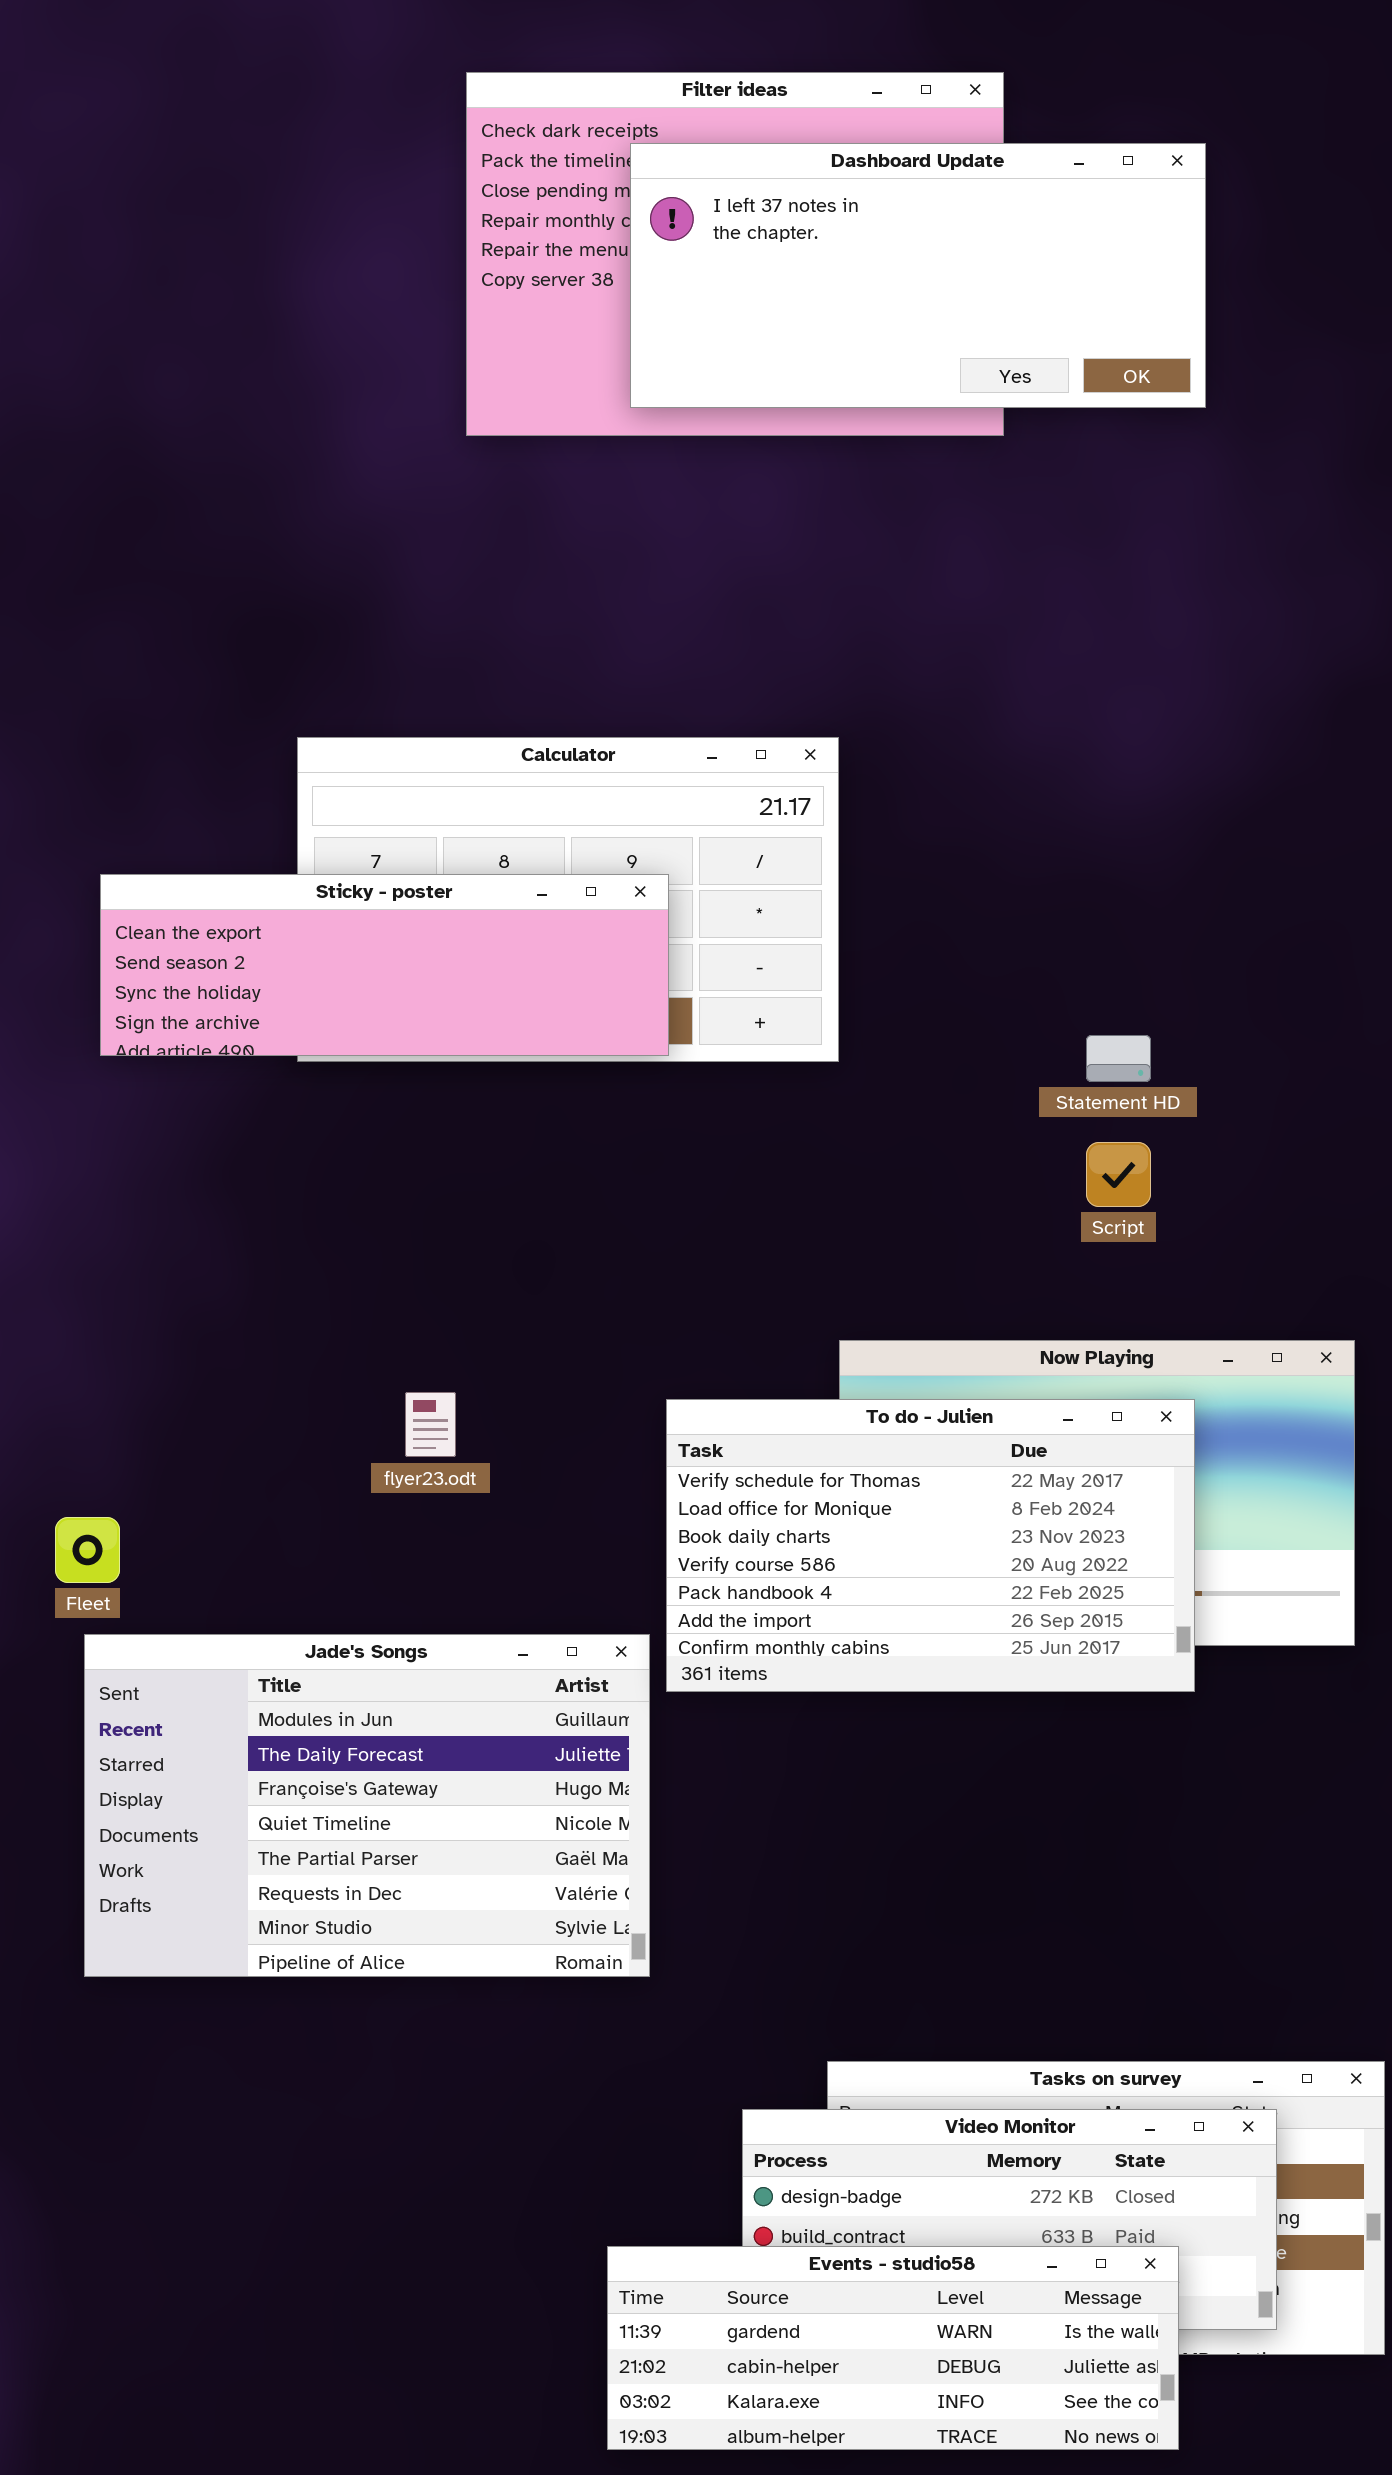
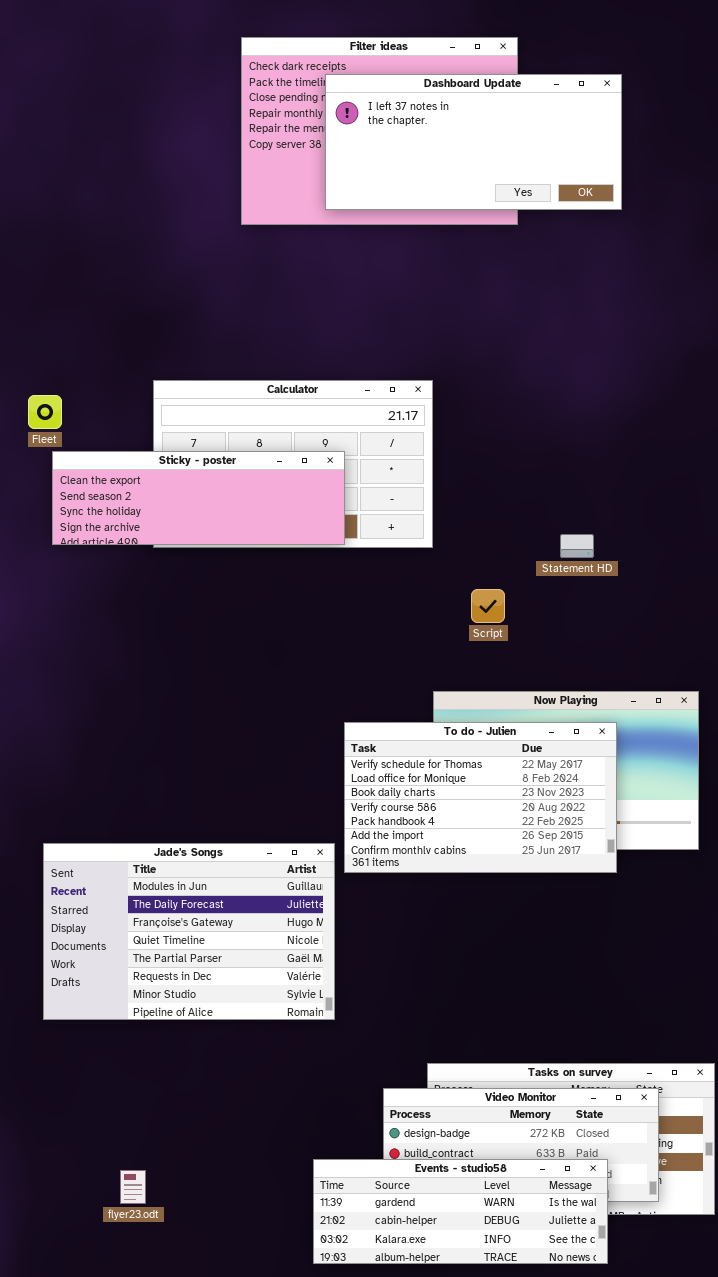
Script: [1086,1142,1151,1207] -> [471,589,505,623], moved
flyer23.odt: [405,1392,456,1457] -> [120,1170,146,1204], moved
Fleet: [55,1517,120,1583] -> [28,395,62,429], moved

